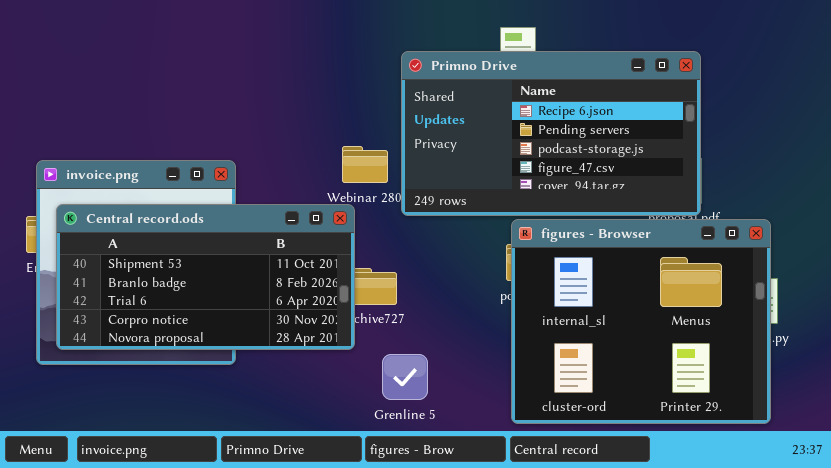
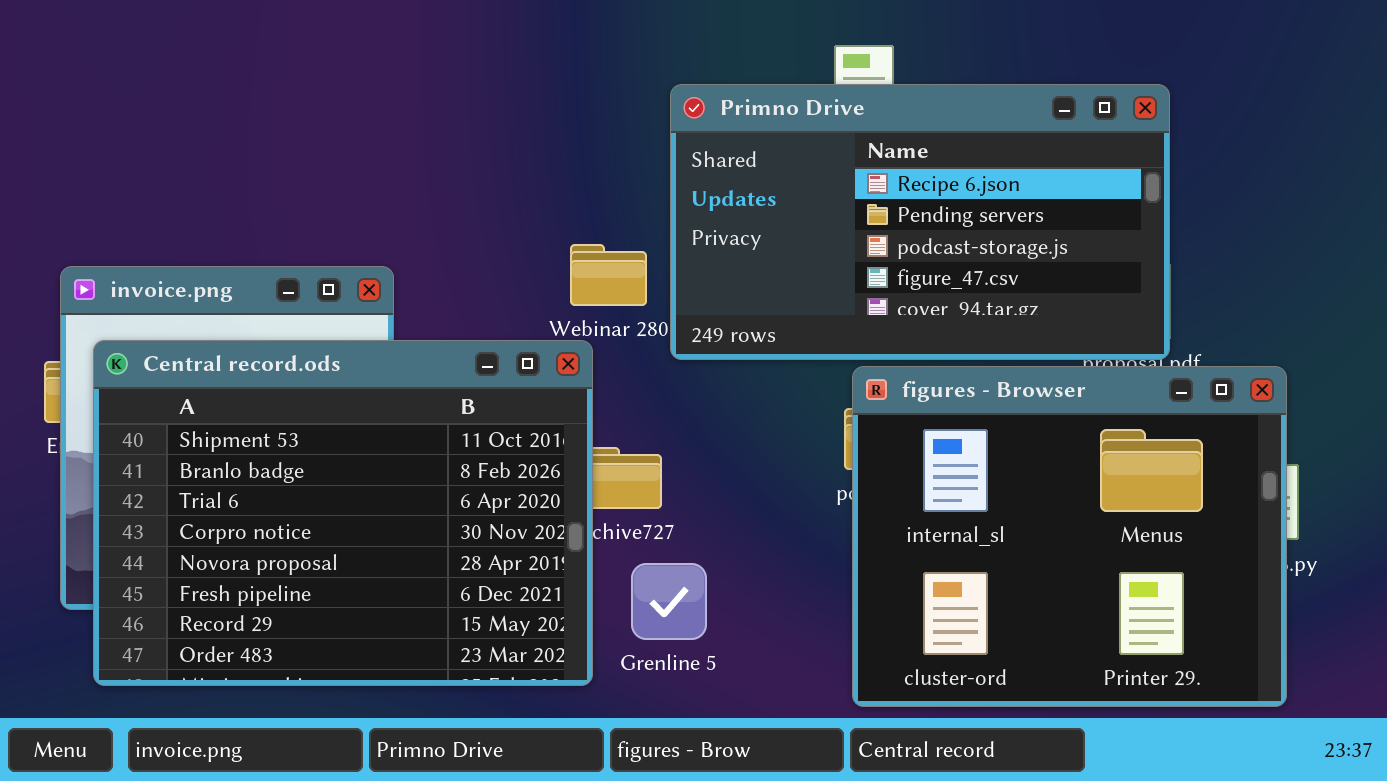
Central record.ods: [56,204,355,350] -> [93,340,593,686], resized
Grenline 5: [382,354,428,400] -> [631,563,707,640], moved

